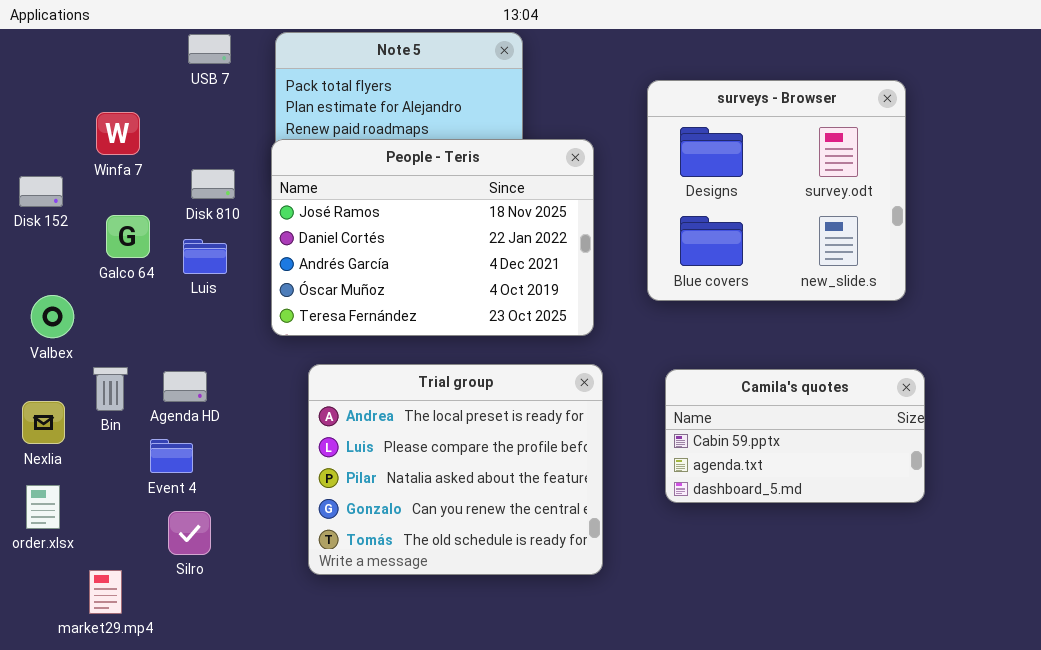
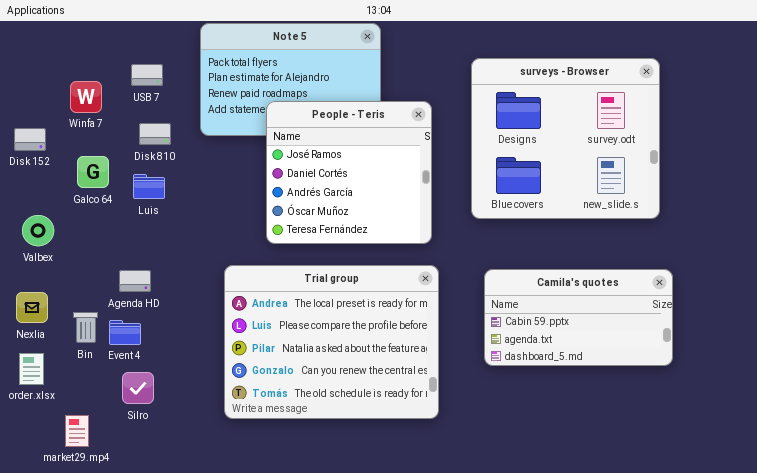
USB 7: [188,34,231,64] -> [131,64,163,86], moved
People - Teris: [271,139,594,336] -> [266,101,432,244], resized
Bin: [93,367,128,411] -> [73,312,98,343], moved

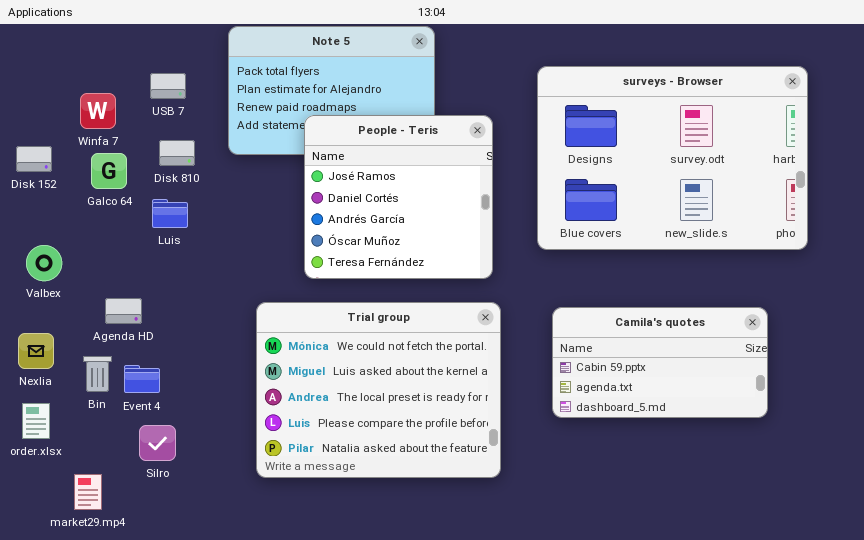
surveys - Browser: [471,58,660,219] -> [537,66,808,250], resized
Galco 64: [77,156,109,188] -> [91,153,127,189], moved
Trial group: [224,265,439,419] -> [256,302,501,478], scrolled up 2 rows
Agenda HD: [119,270,151,292] -> [105,298,142,324], moved

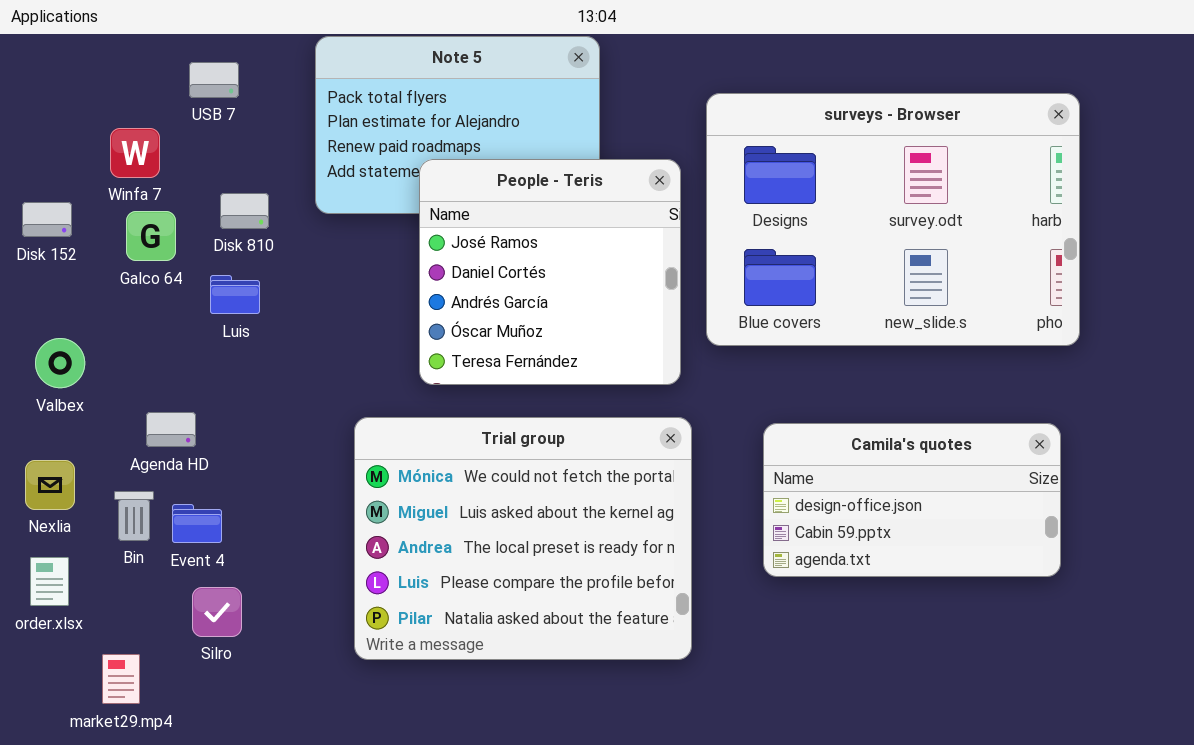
surveys - Browser: [537,66,808,250] -> [706,93,1080,346], moved
USB 7: [150,73,186,99] -> [189,62,239,98], moved
Camila's quotes: [552,307,768,418] -> [763,423,1061,577], scrolled up 1 row

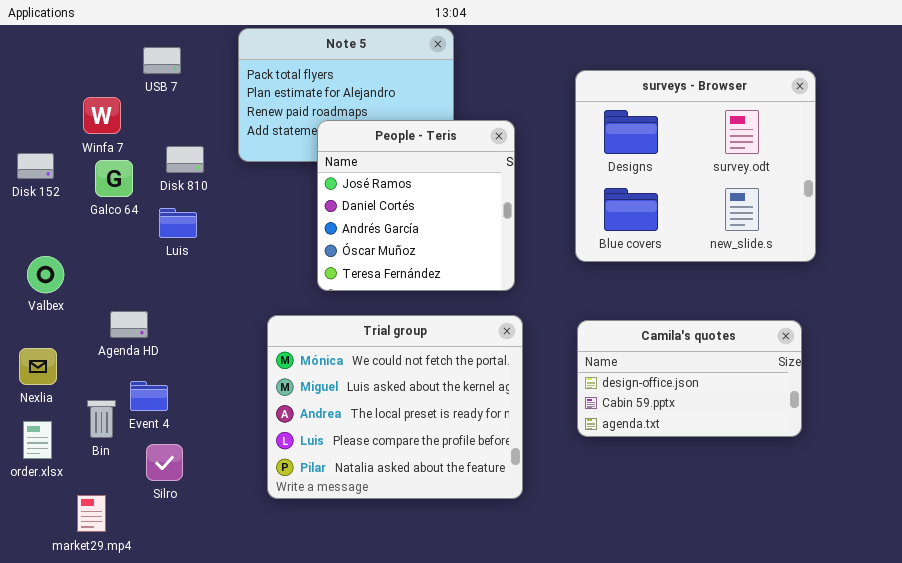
surveys - Browser: [706,93,1080,346] -> [575,70,816,262], resized
Bin: [114,491,154,541] -> [87,400,116,438], moved

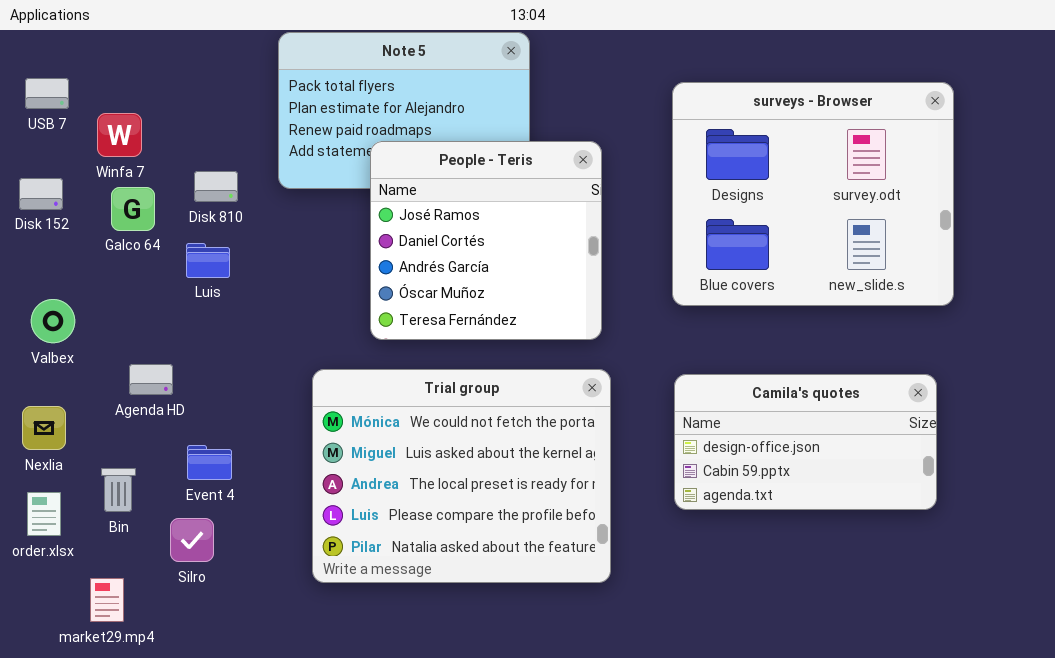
USB 7: [143,47,181,74] -> [25,78,69,109], moved
Event 4: [130,381,168,411] -> [187,445,232,480], moved

